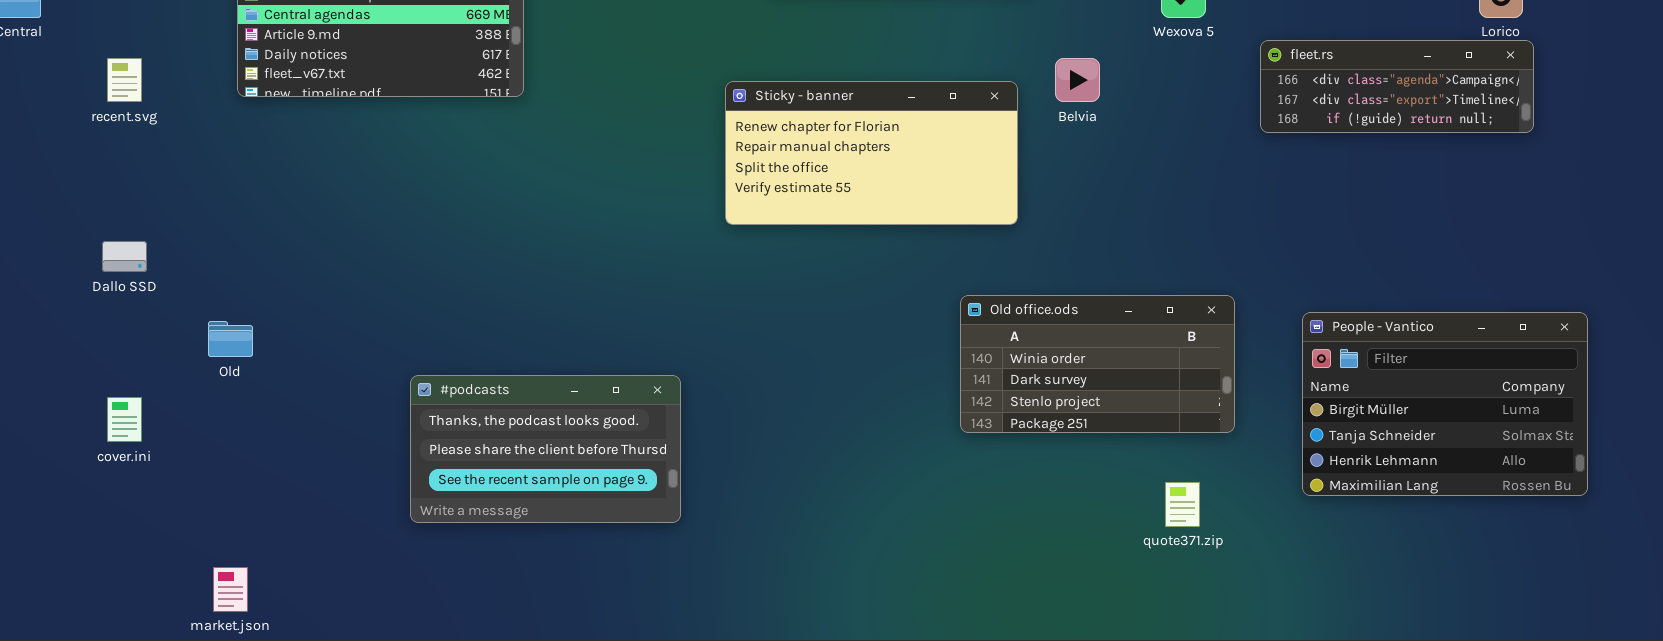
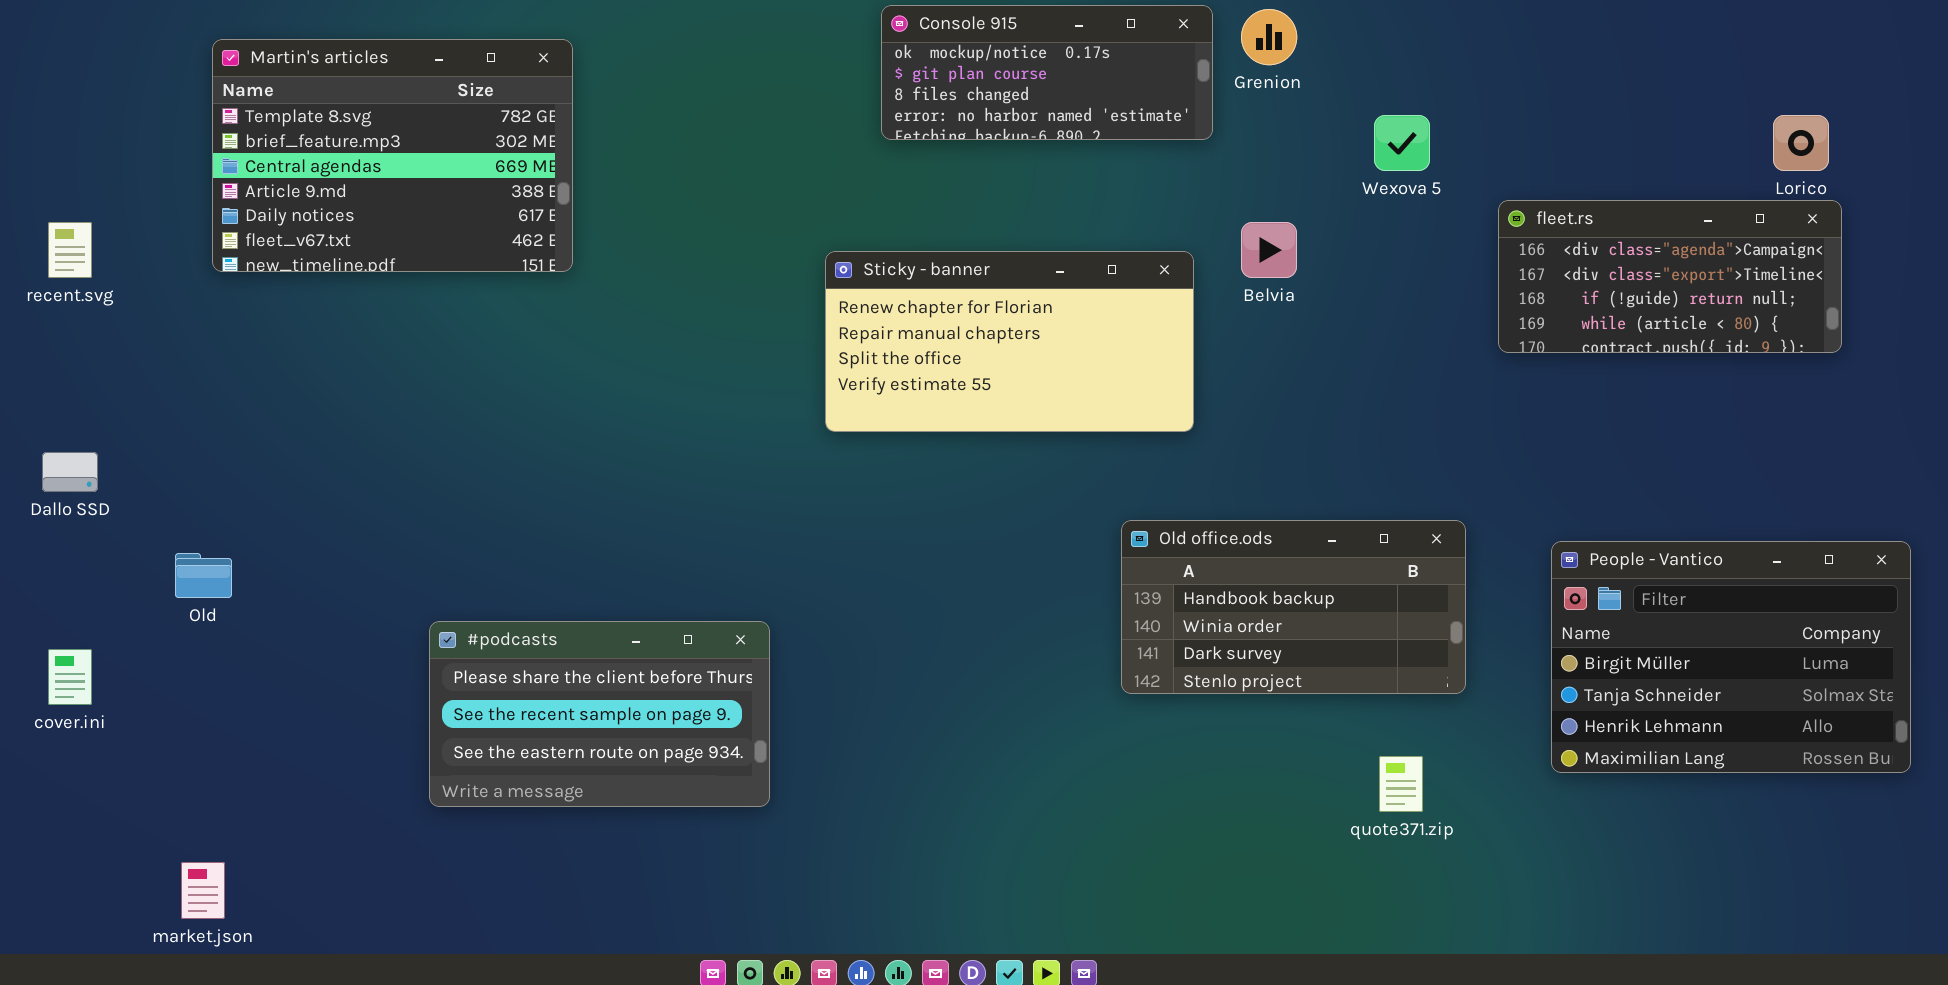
fleet.rs: [1260,40,1534,133] -> [1498,200,1842,353], resized
Old office.ods: [960,295,1235,433] -> [1121,520,1466,694], scrolled up 1 row
#podcasts: [410,375,681,523] -> [429,621,770,807], scrolled down 1 row

